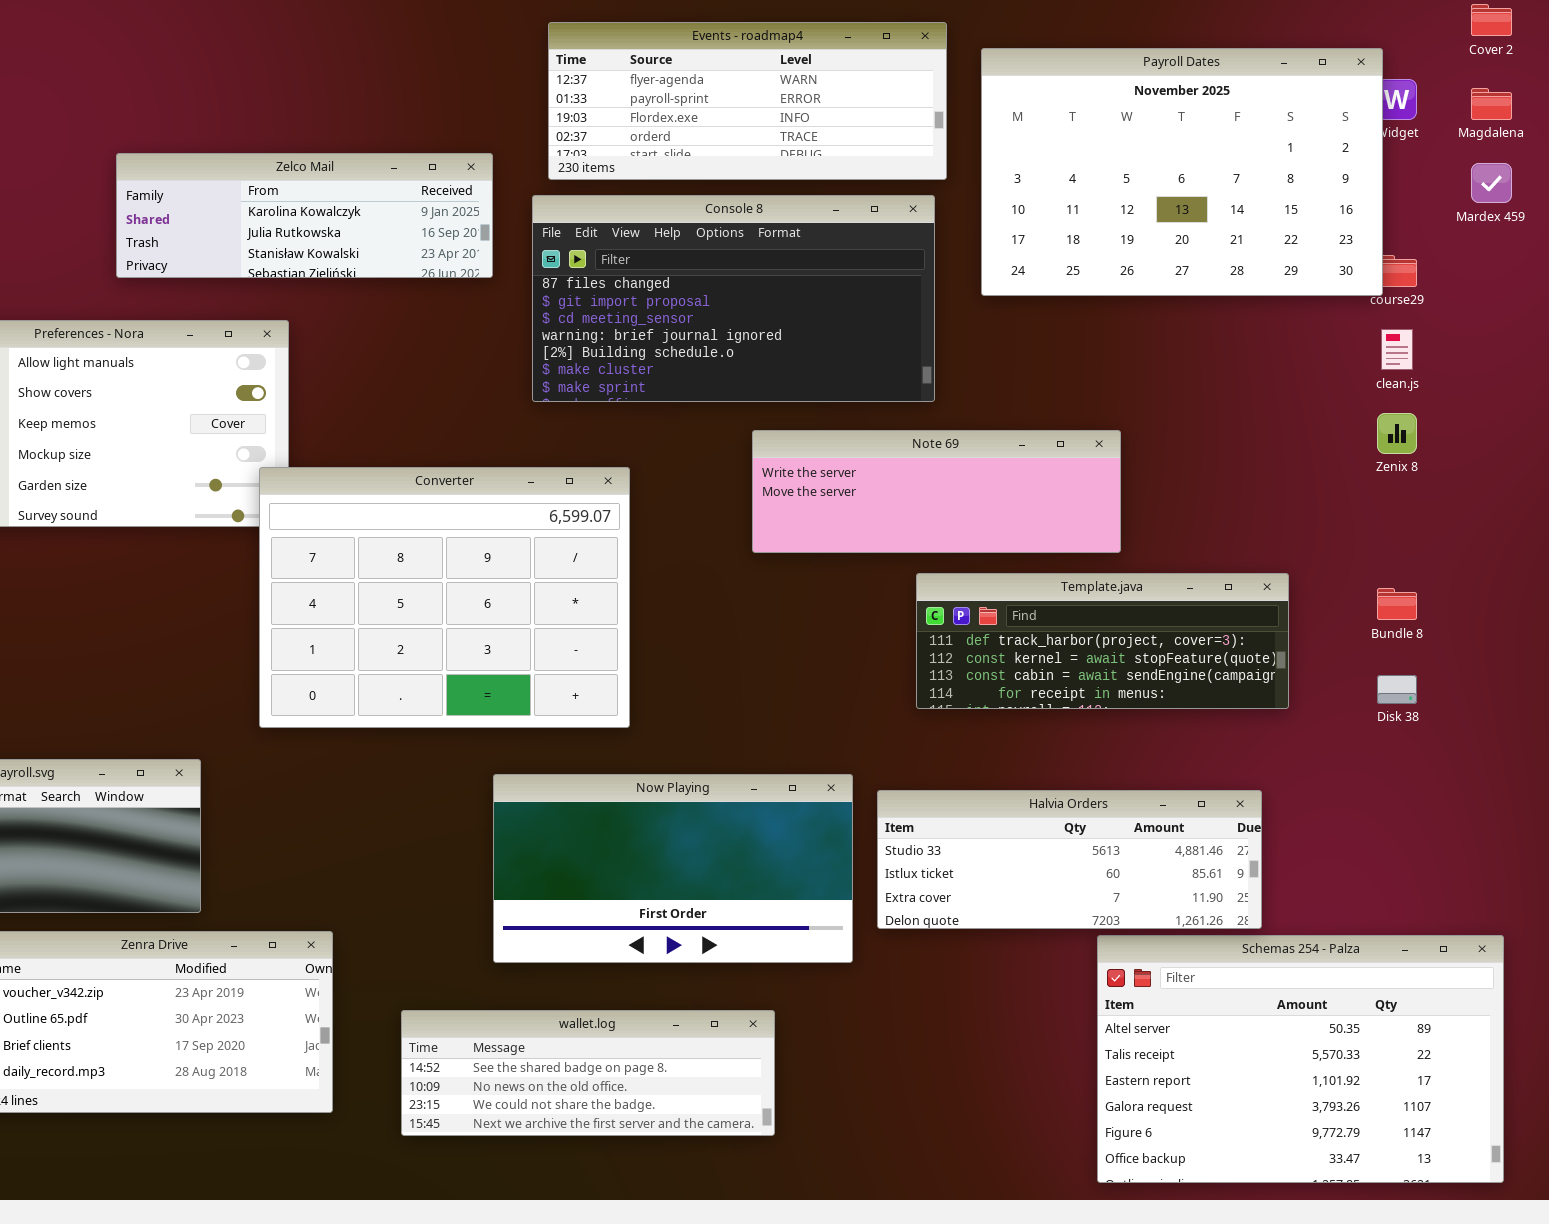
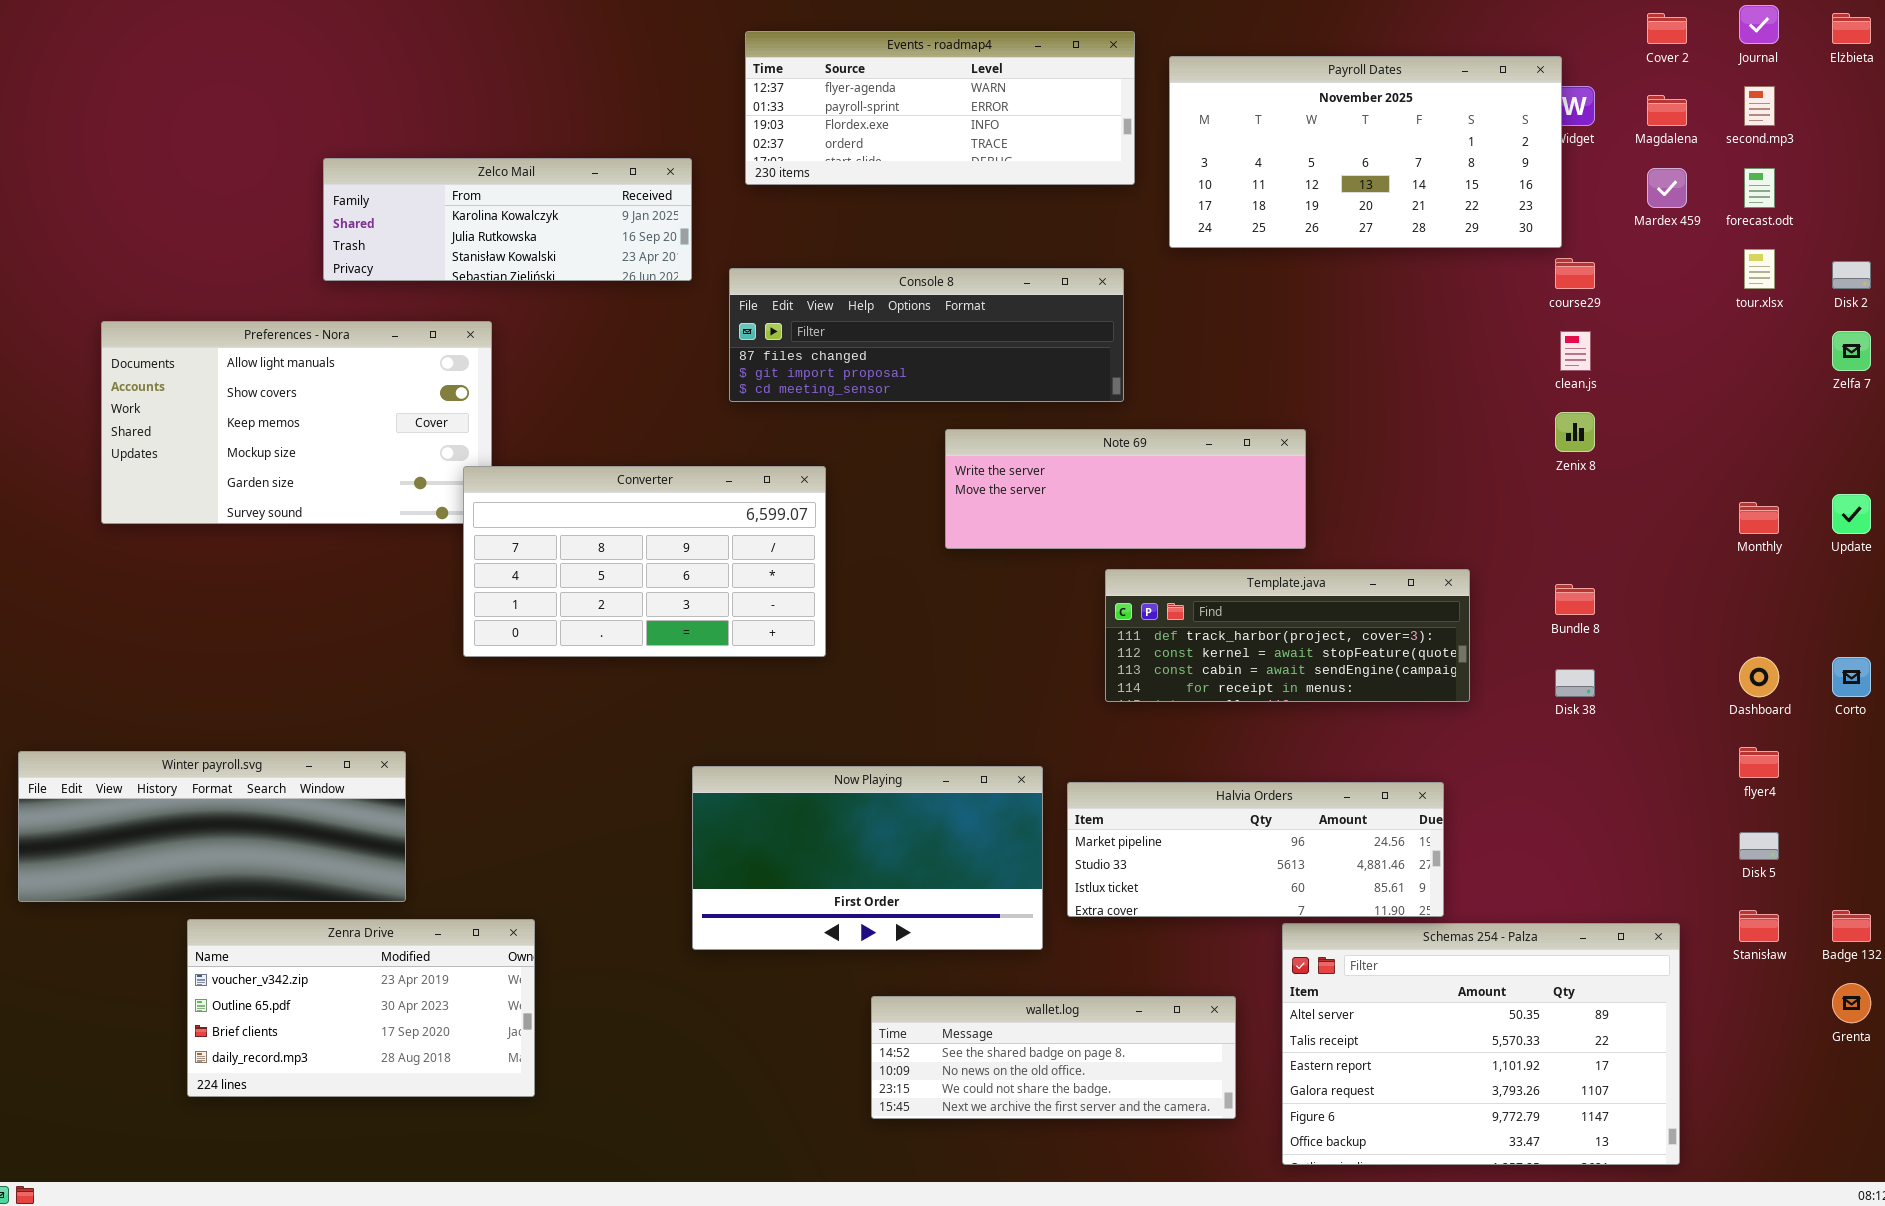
Payroll Dates: [981,48,1383,296] -> [1169,56,1562,248], resized
Console 8: [532,195,935,402] -> [729,268,1124,402], resized
Converter: [259,467,630,728] -> [463,466,826,657], resized
Halvia Orders: [877,790,1262,929] -> [1067,782,1444,917], scrolled up 1 row
wallet.log: [401,1010,775,1136] -> [871,996,1236,1119], moved

